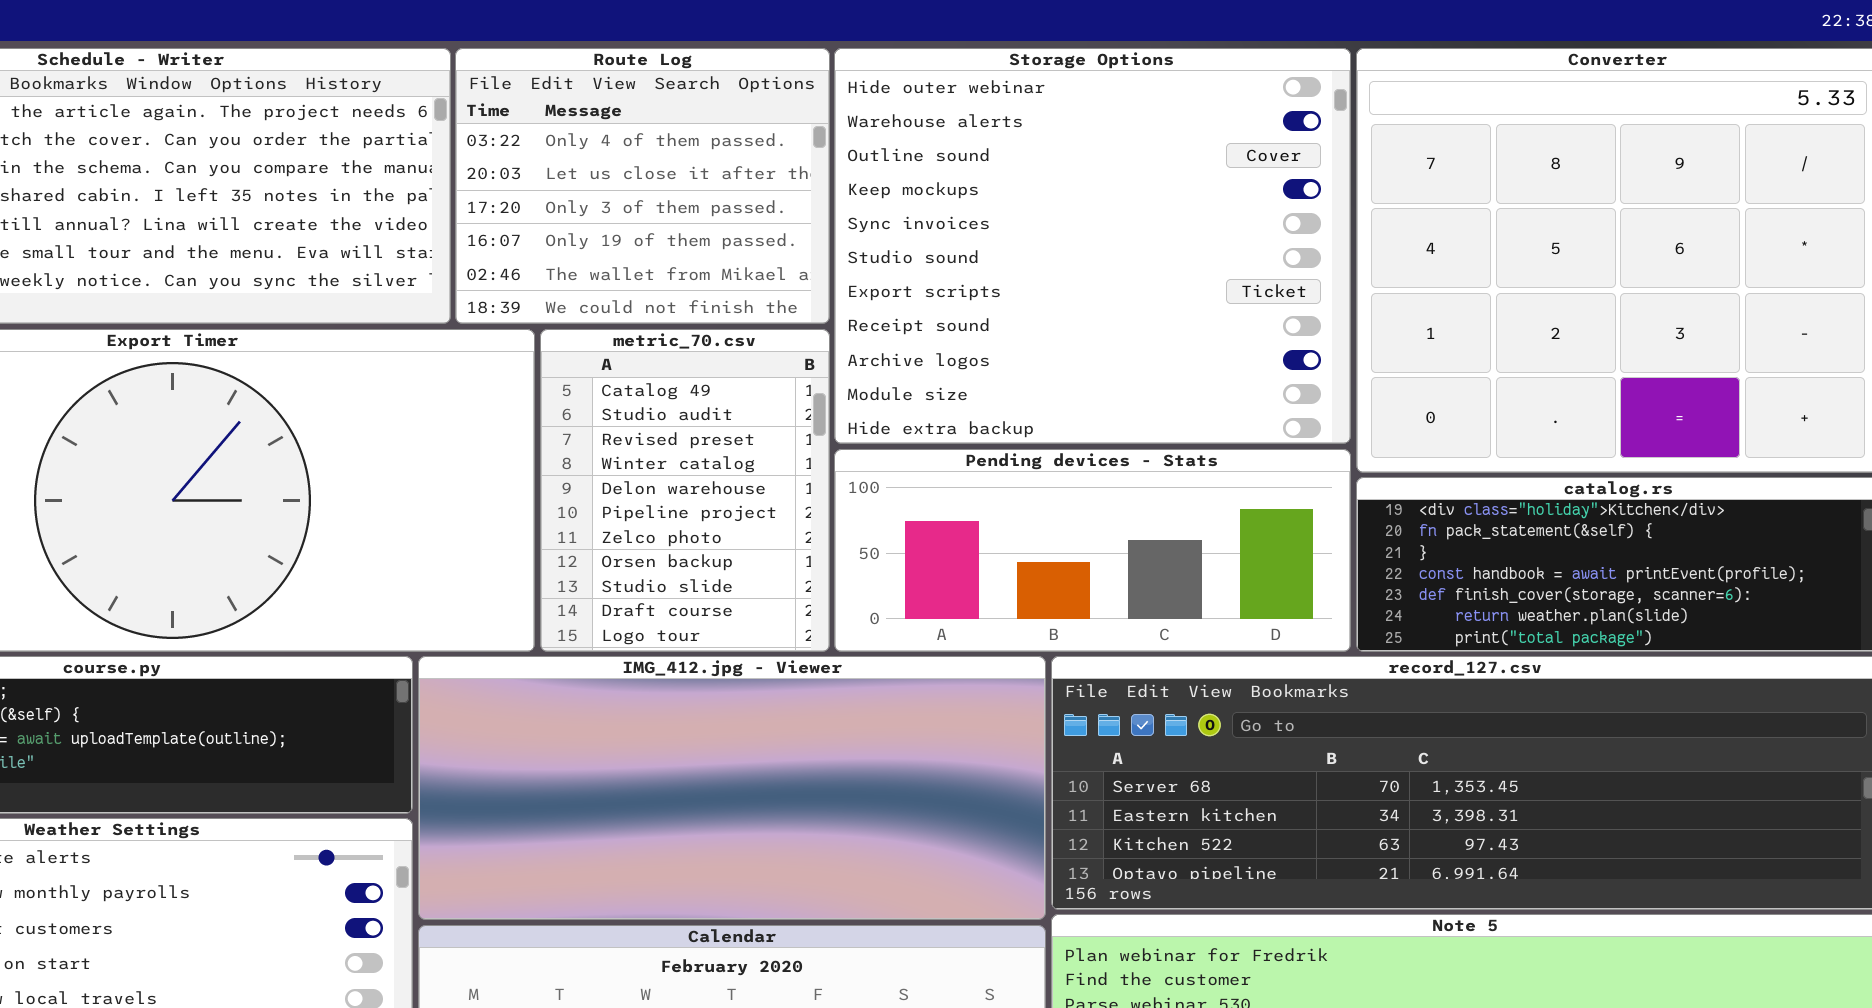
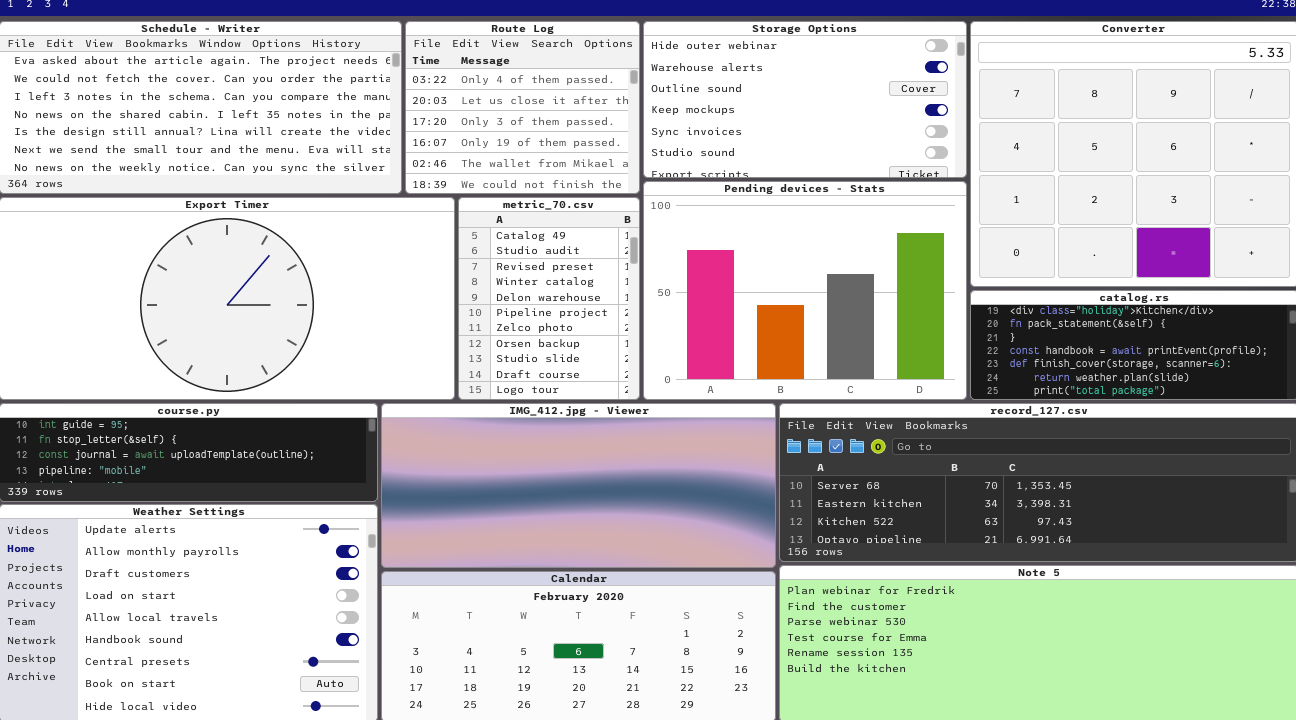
Storage Options: [834,48,1351,444] -> [643,21,967,178], resized
Pending devices - Stats: [834,449,1351,652] -> [643,181,967,400], resized

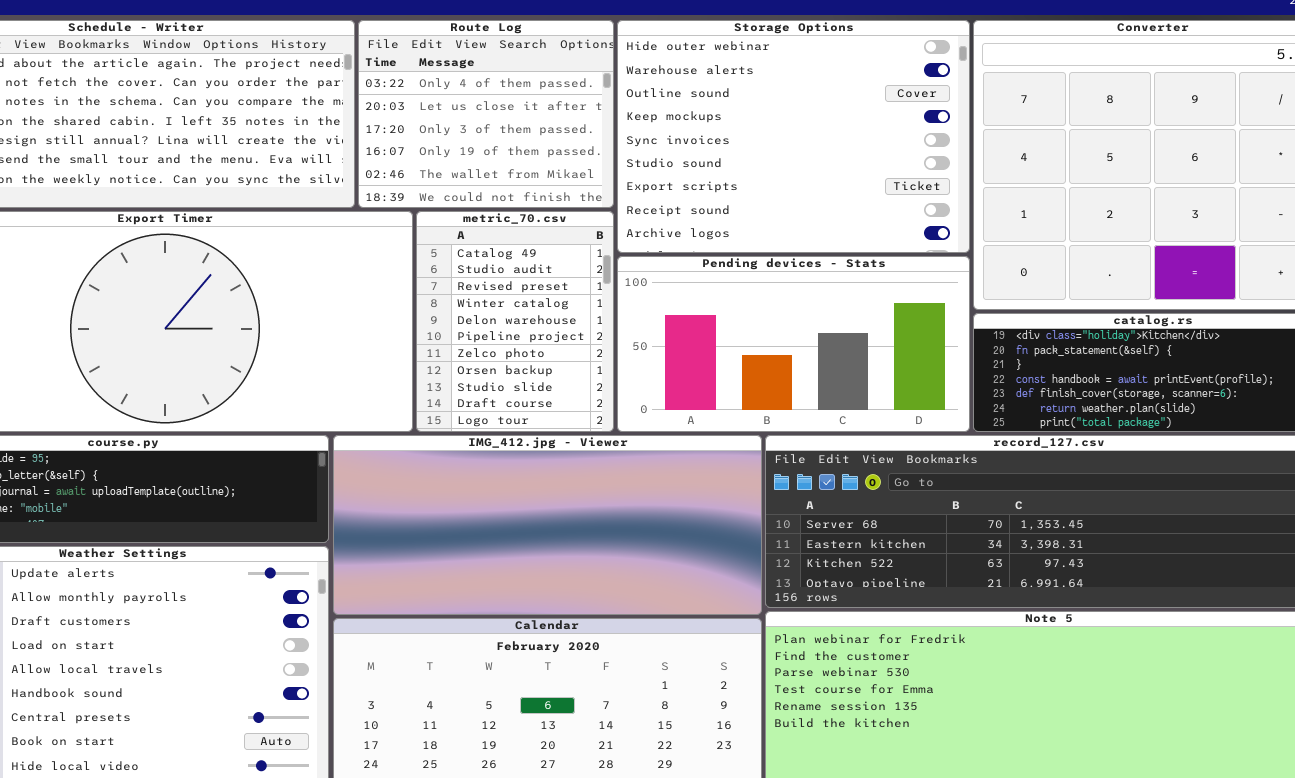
Storage Options: [643,21,967,178] -> [617,20,970,253], resized
Pending devices - Stats: [643,181,967,400] -> [617,256,970,432], resized

